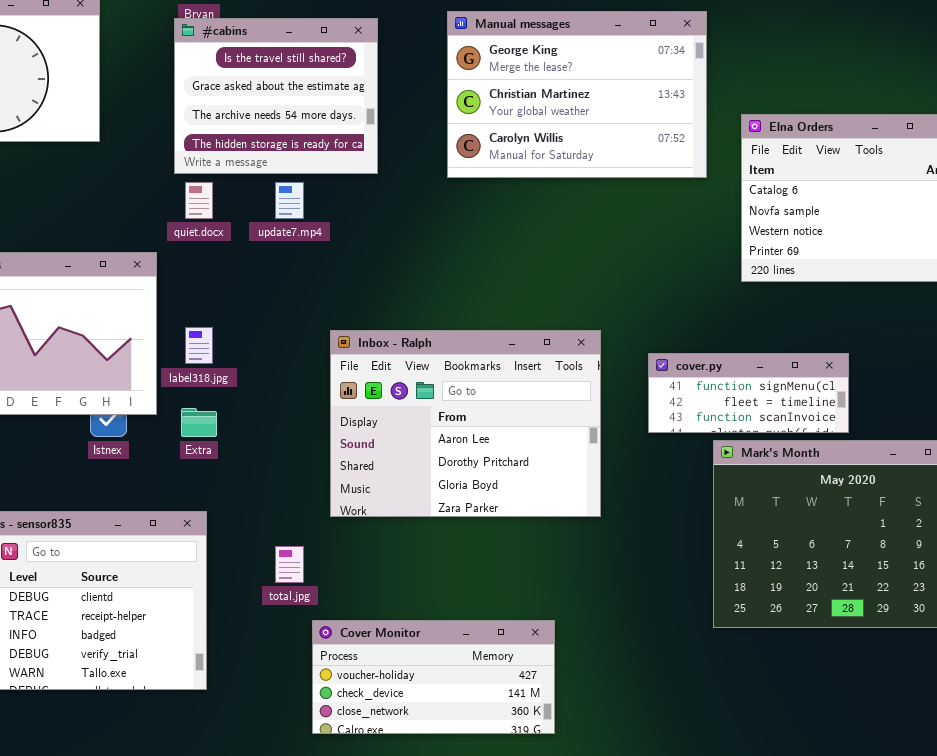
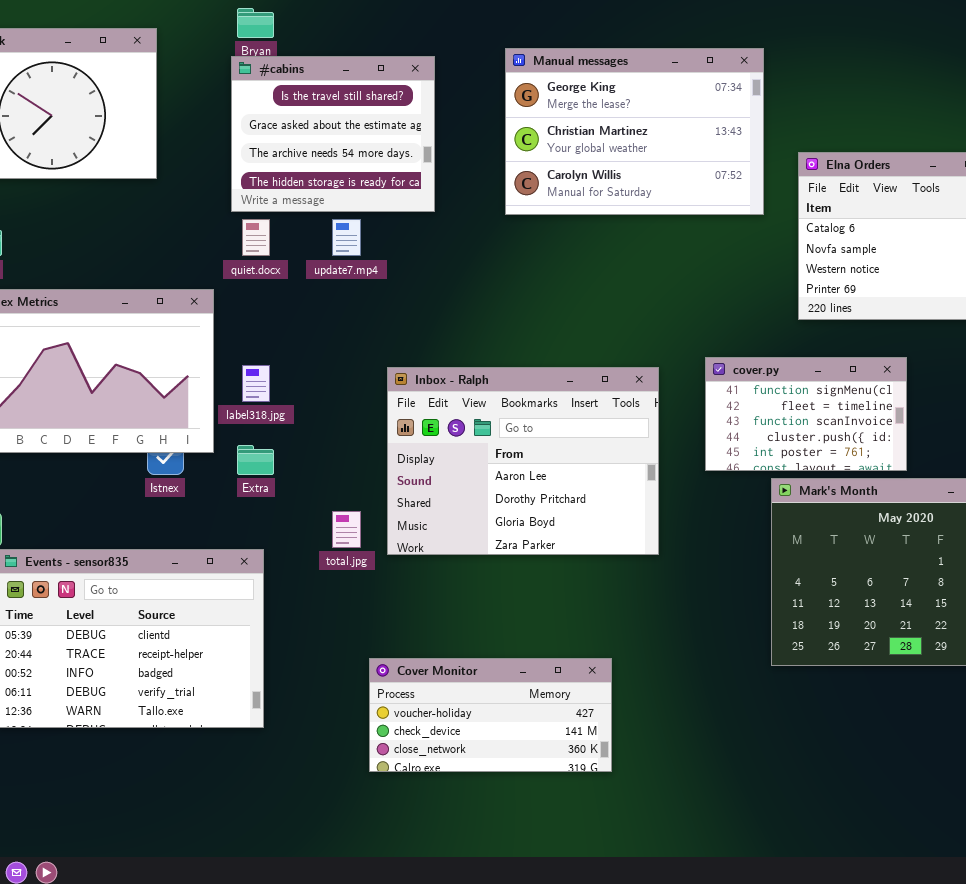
cover.py: [648,353,849,433] -> [705,357,907,471], resized
total.jpg: [275,546,304,583] -> [332,511,361,548], moved

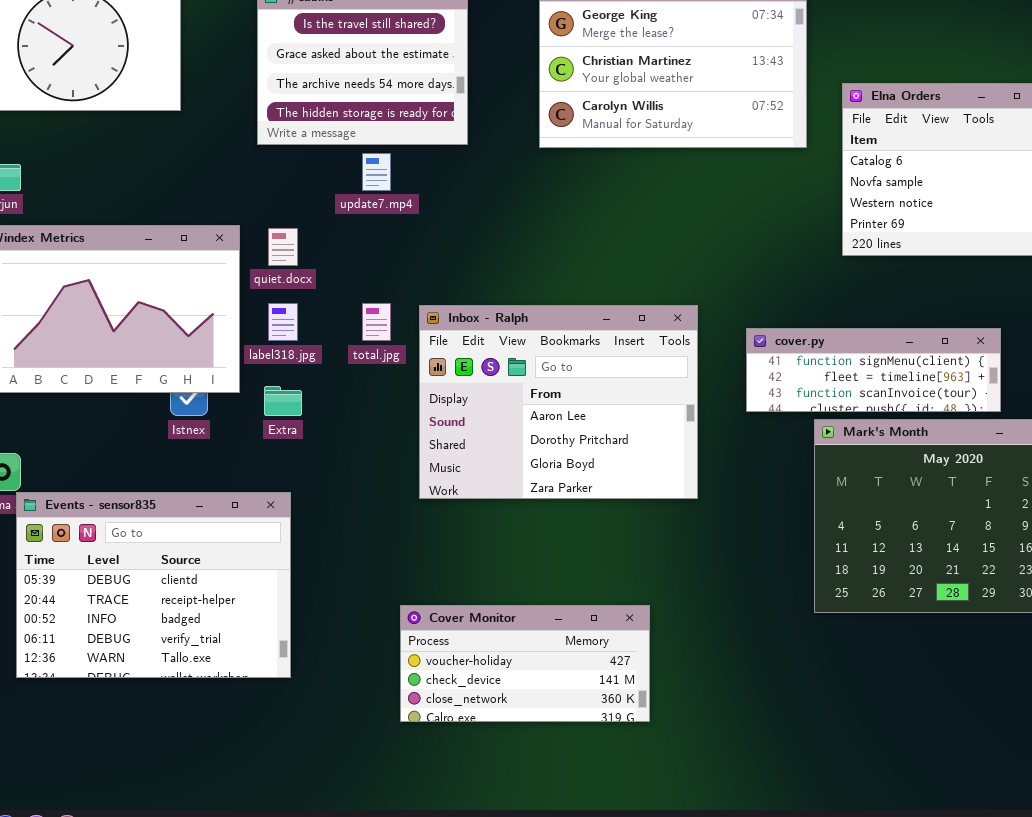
quiet.docx: [242,219,270,256] -> [268,228,298,266], moved
cover.py: [705,357,907,471] -> [746,328,1001,412], resized
total.jpg: [332,511,361,548] -> [362,303,391,341], moved

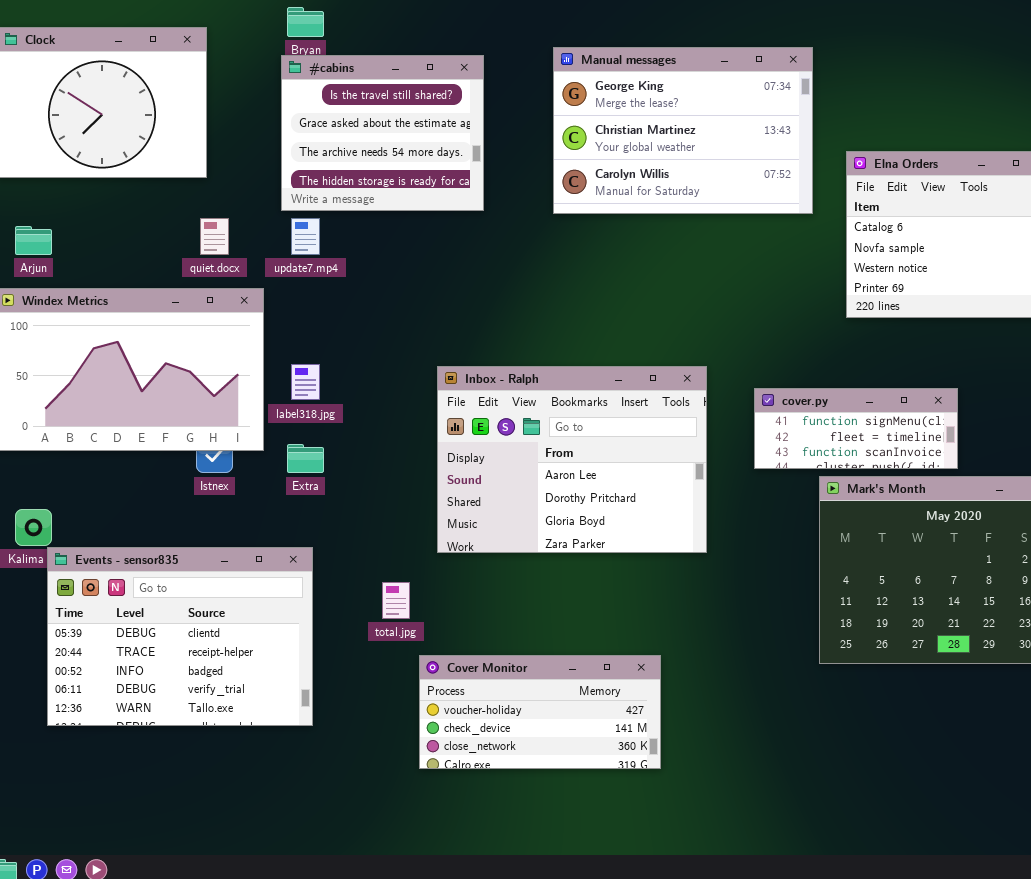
update7.mp4: [362,153,391,191] -> [291,218,320,255], moved
quiet.docx: [268,228,298,266] -> [200,218,229,255], moved
total.jpg: [362,303,391,341] -> [382,582,410,619], moved
cover.py: [746,328,1001,412] -> [754,388,958,469], resized

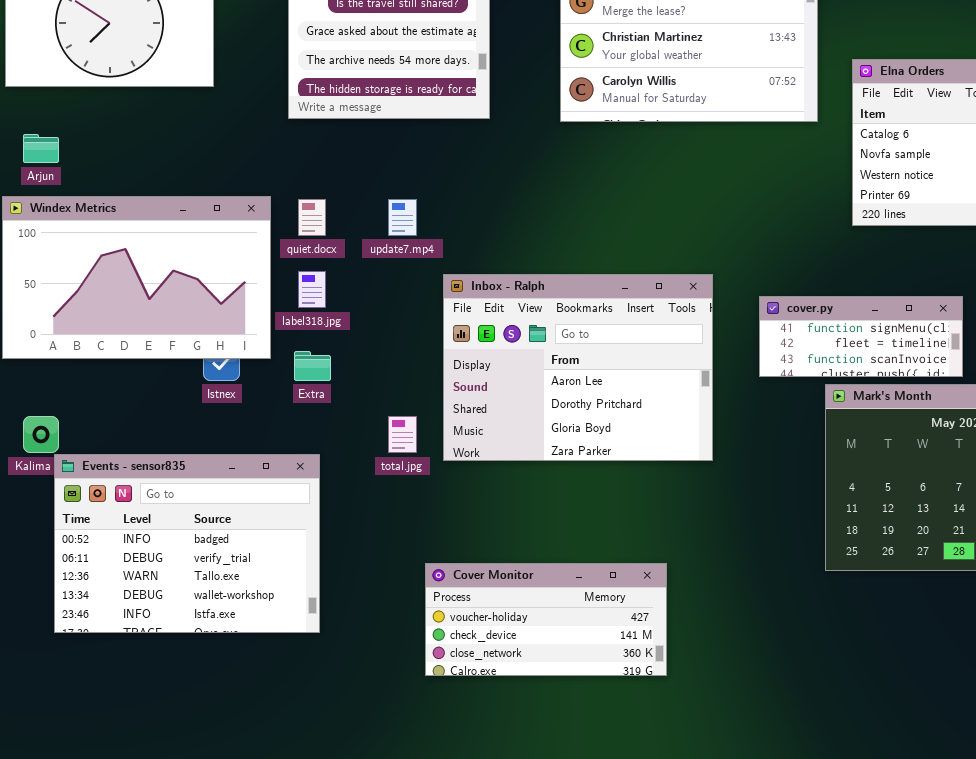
quiet.docx: [200,218,229,255] -> [298,199,326,236], moved
update7.mp4: [291,218,320,255] -> [388,199,417,236], moved
Events - sensor835: [47,547,313,726] -> [54,454,320,633], scrolled down 2 rows
total.jpg: [382,582,410,619] -> [388,416,417,453], moved

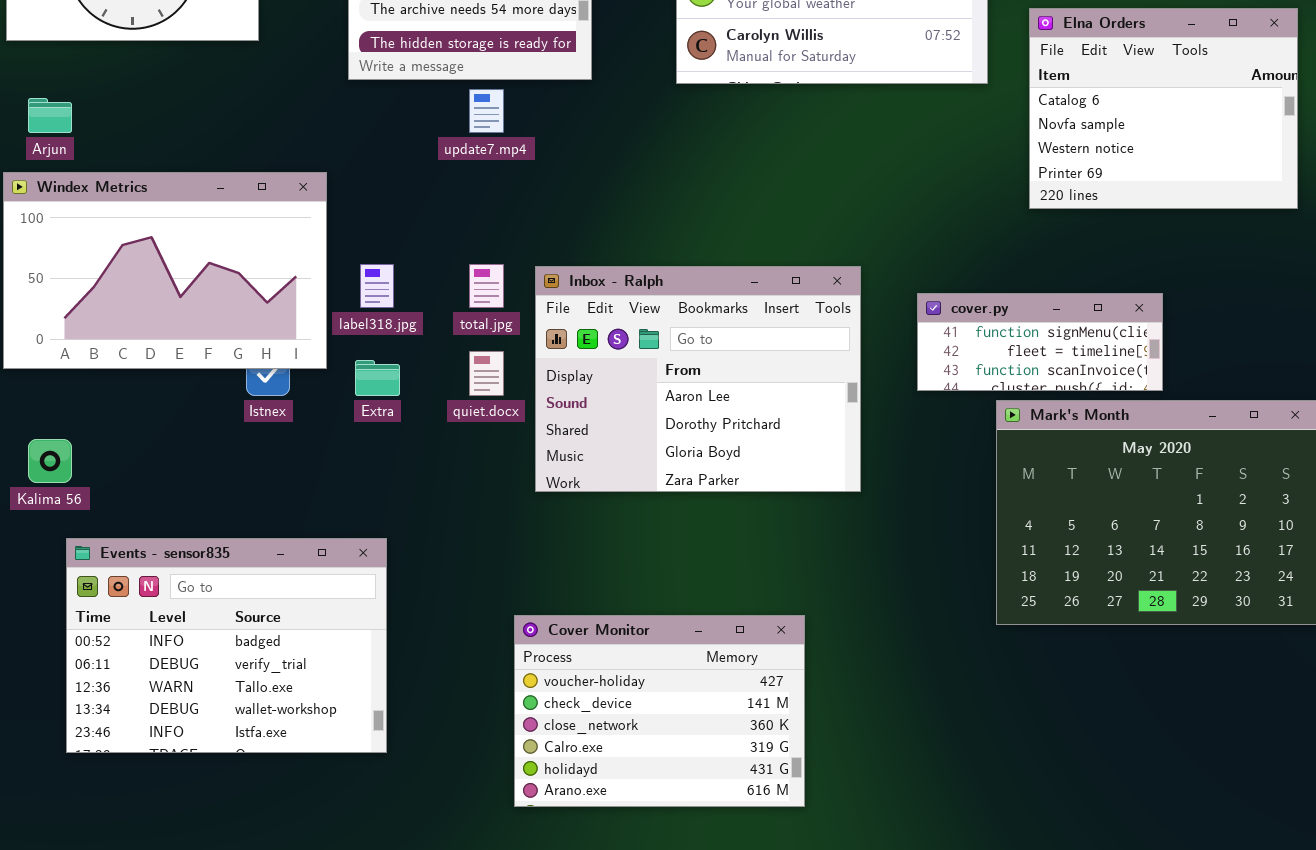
quiet.docx: [298,199,326,236] -> [469,351,504,396], moved
update7.mp4: [388,199,417,236] -> [469,89,504,133], moved
total.jpg: [388,416,417,453] -> [469,264,504,308], moved
Events - sensor835: [54,454,320,633] -> [66,538,387,753], moved
Cover Monitor: [425,563,667,676] -> [514,615,805,807], resized

